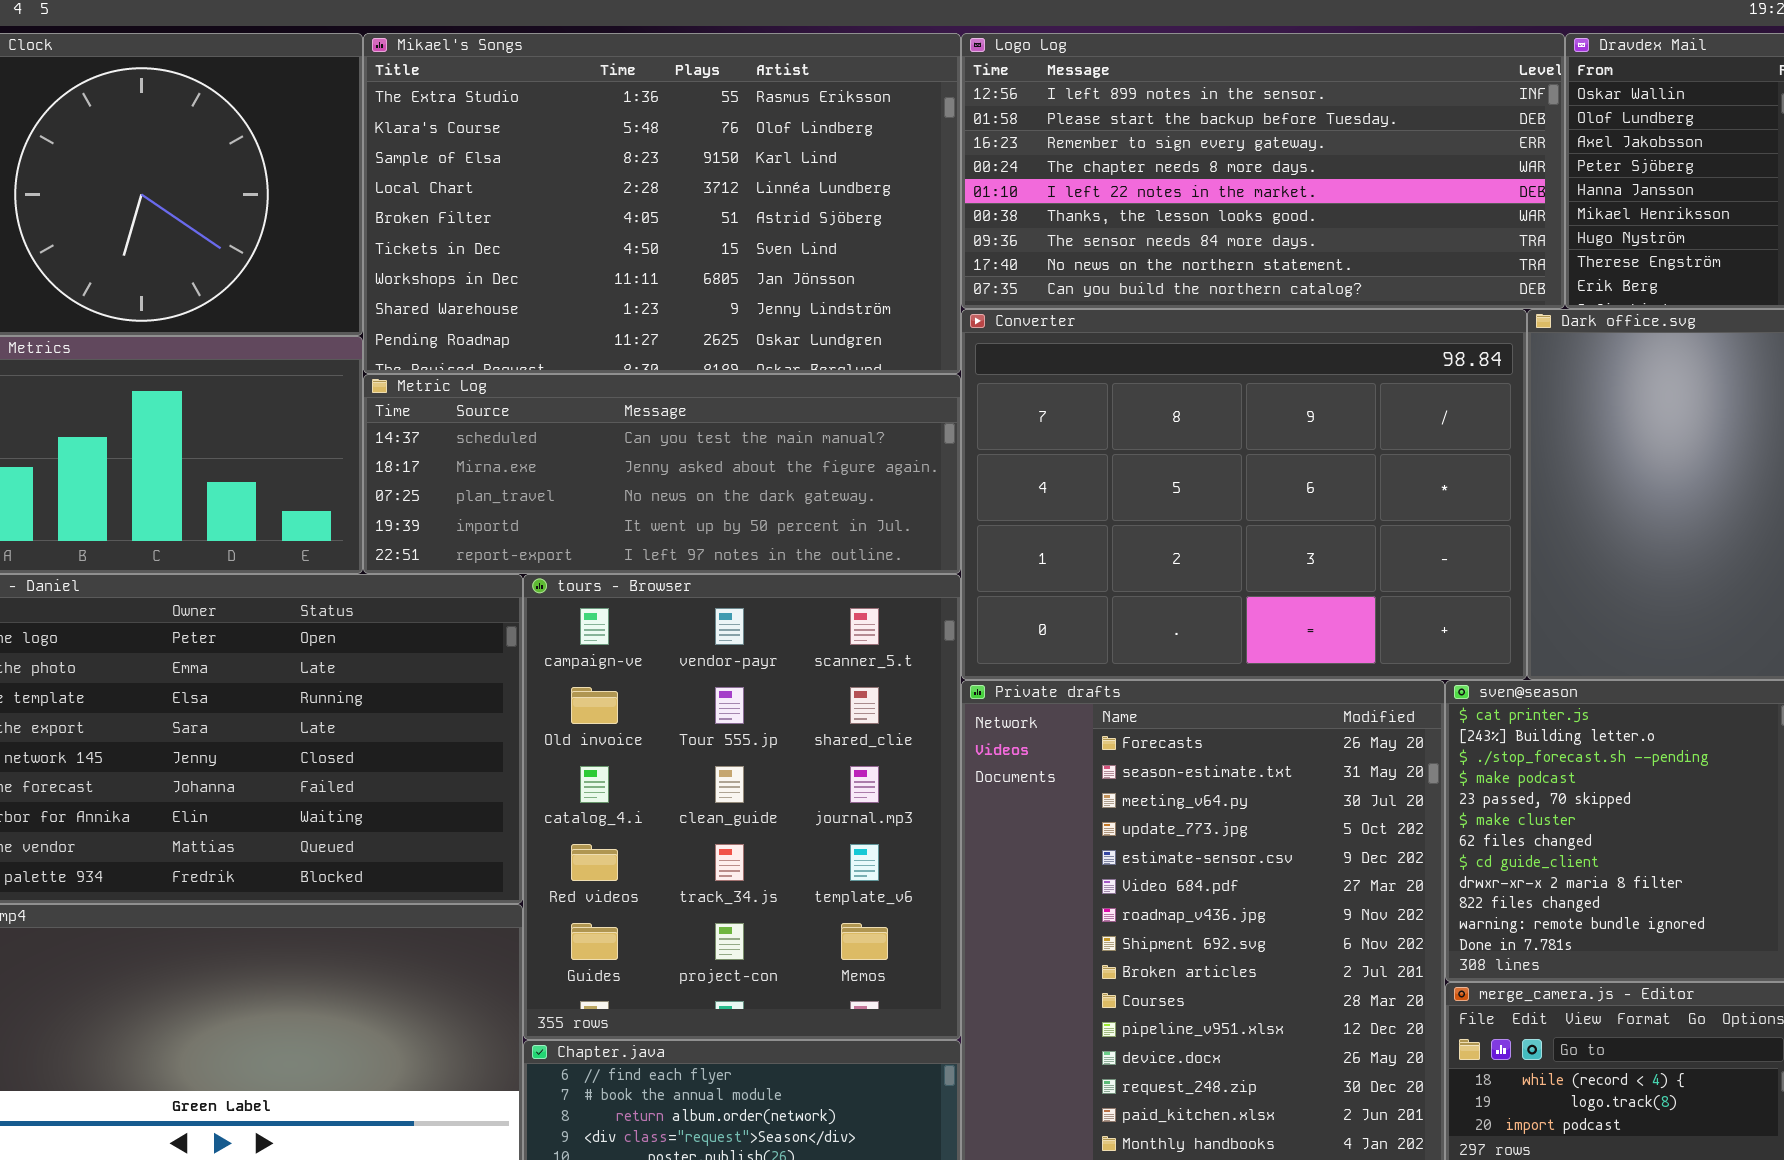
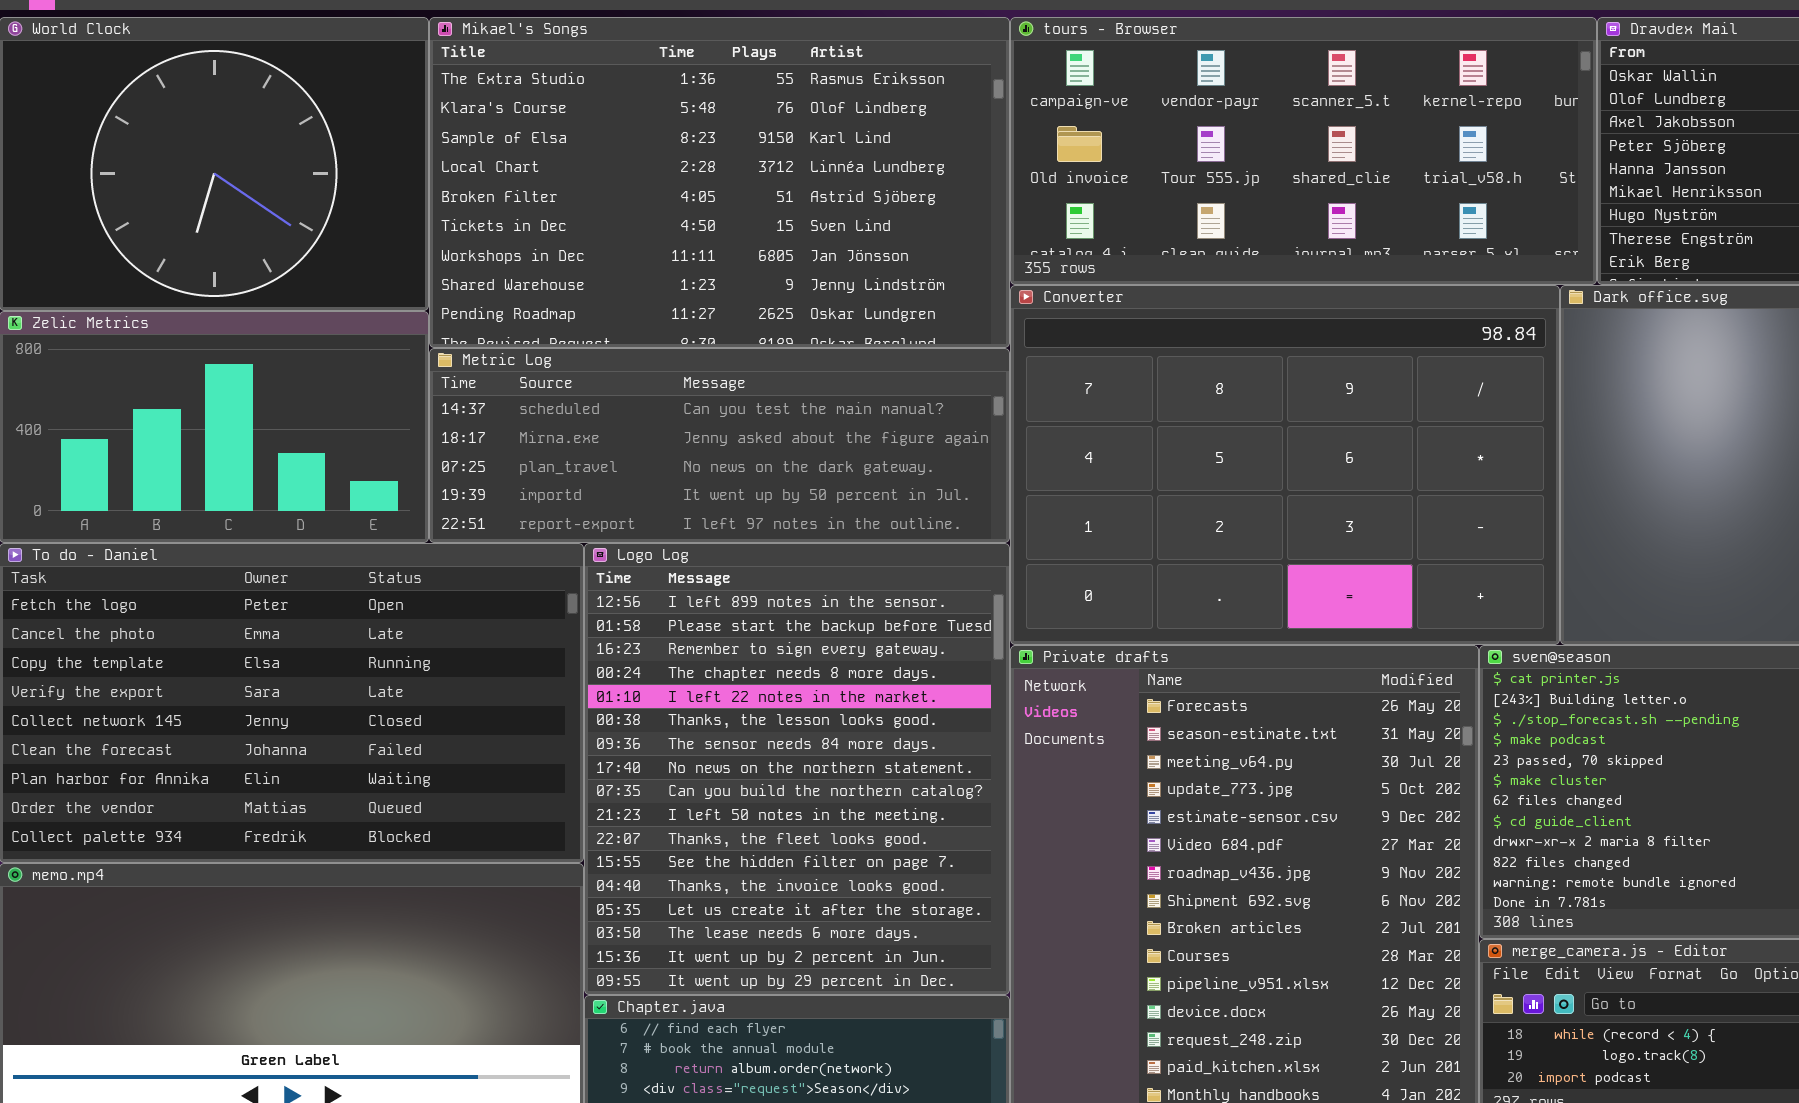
Logo Log: [961,33,1565,309] -> [584,543,1010,995], moved, resized
tours - Browser: [523,574,961,1040] -> [1010,17,1597,285], moved, resized

